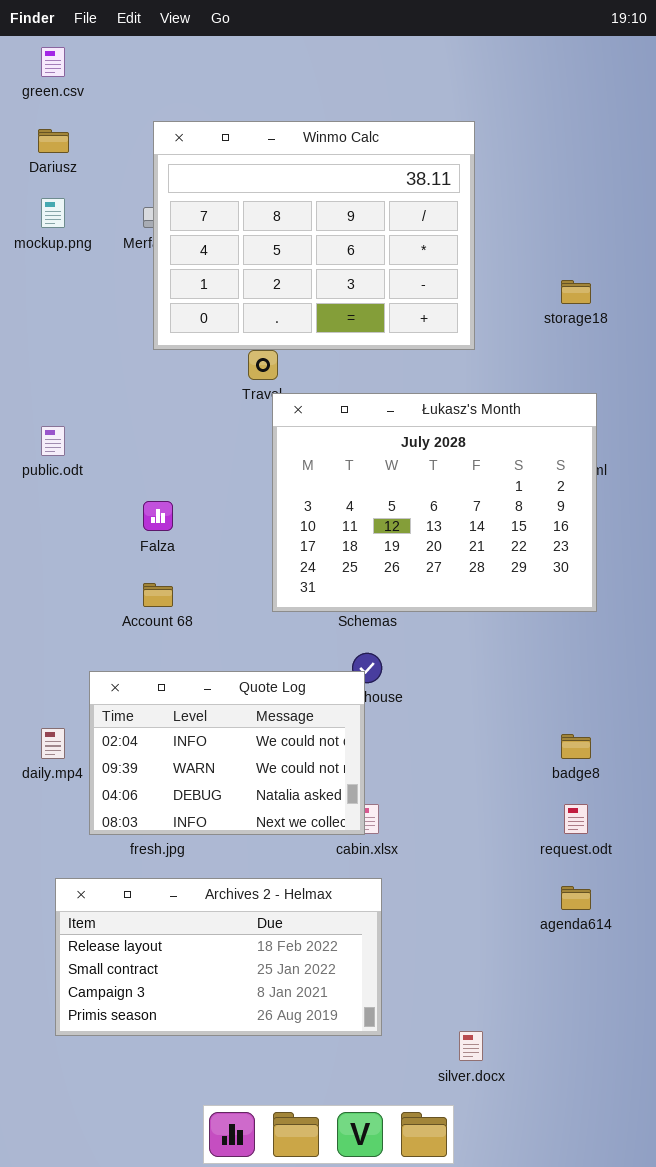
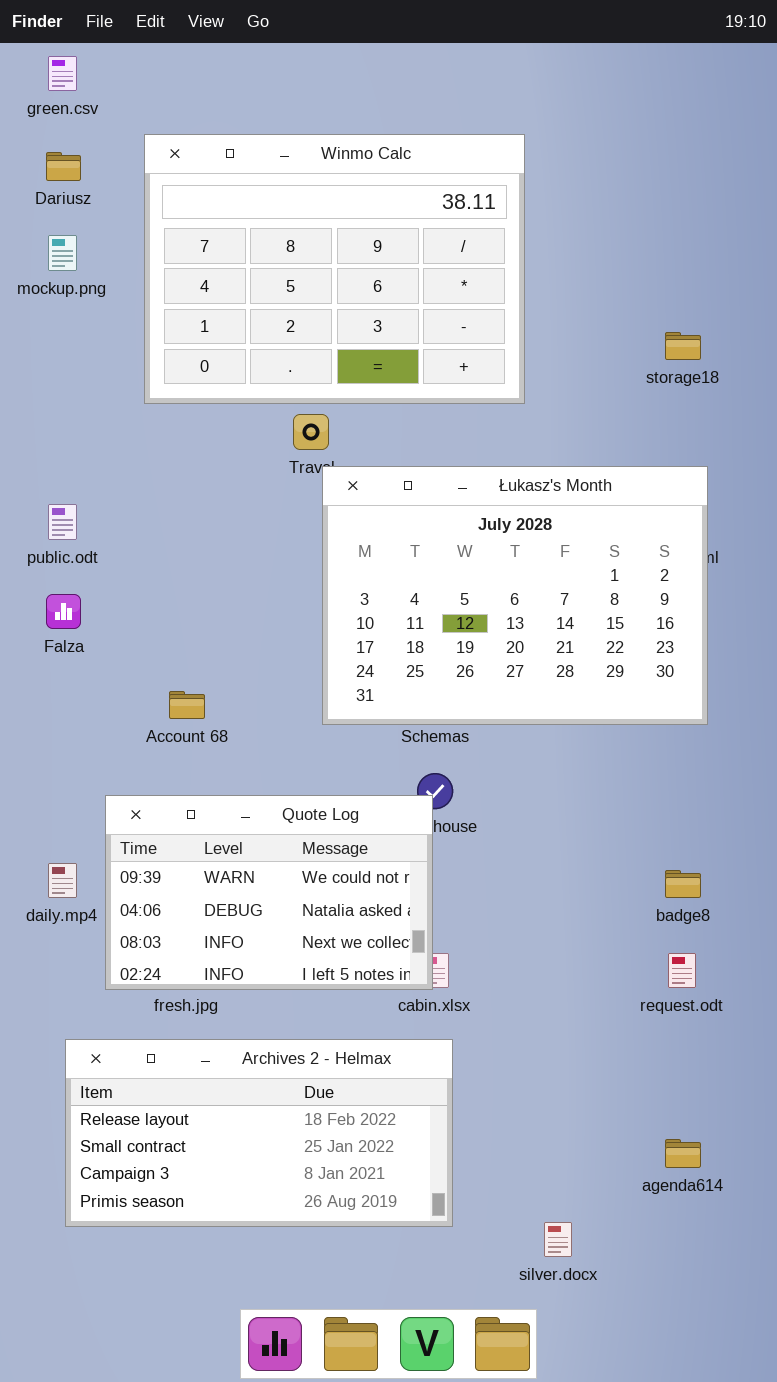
Winmo Calc: [153,121,475,350] -> [144,134,525,404], moved
Falza: [143,501,173,531] -> [46,594,81,629], moved
Quote Log: [89,671,365,835] -> [105,795,433,990], scrolled down 1 row
agenda614: [561,886,591,910] -> [665,1139,701,1168], moved

